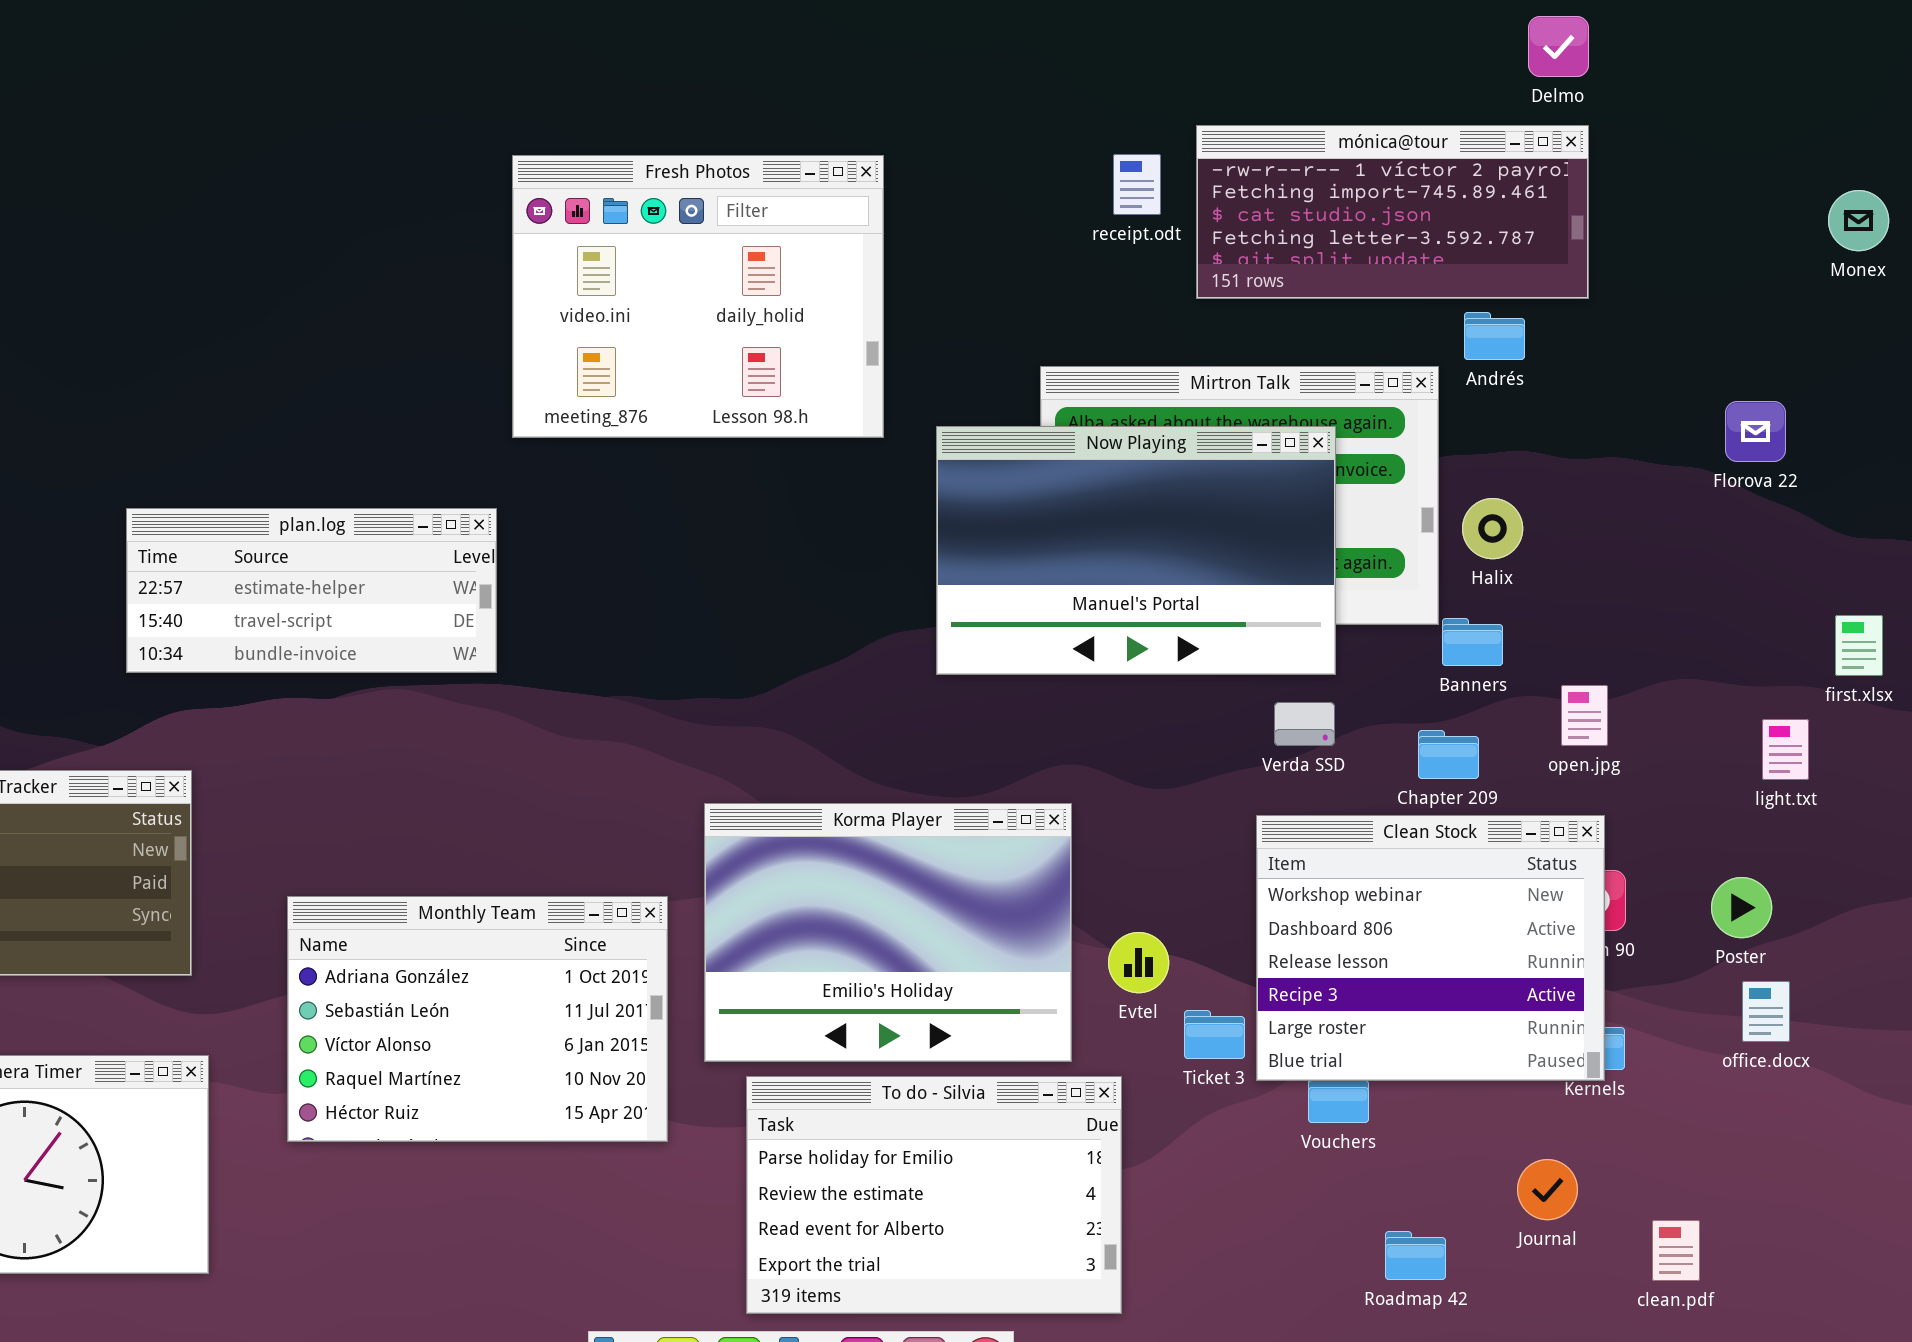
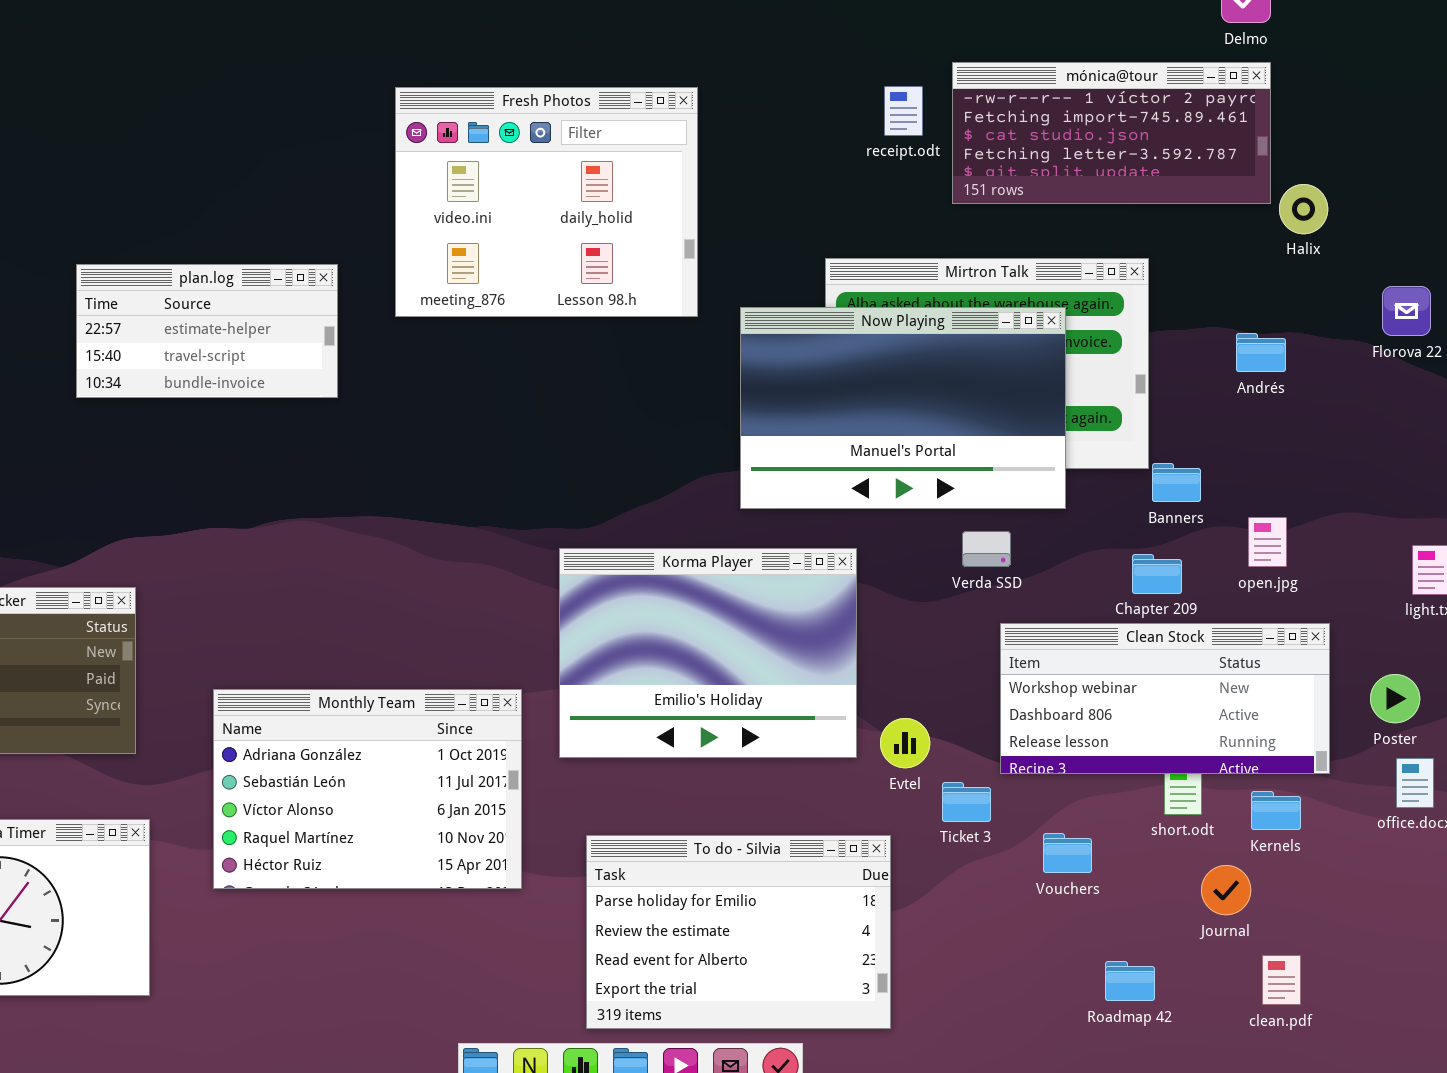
Andrés: [1464,312,1525,360] -> [1236,333,1286,372], moved
Halix: [1462,498,1523,559] -> [1279,184,1328,234], moved
plan.log: [126,508,497,673] -> [76,264,338,398], moved, resized
Verda SSD: [1274,702,1335,746] -> [962,531,1011,567], moved
Korma Player: [704,803,1072,1062] -> [559,548,857,758], moved
Clean Stock: [1256,815,1605,1081] -> [1000,623,1330,774], resized
Journal: [1517,1159,1578,1220] -> [1201,865,1251,915], moved
clean.pdf: [1652,1220,1700,1281] -> [1262,955,1301,1005], moved

